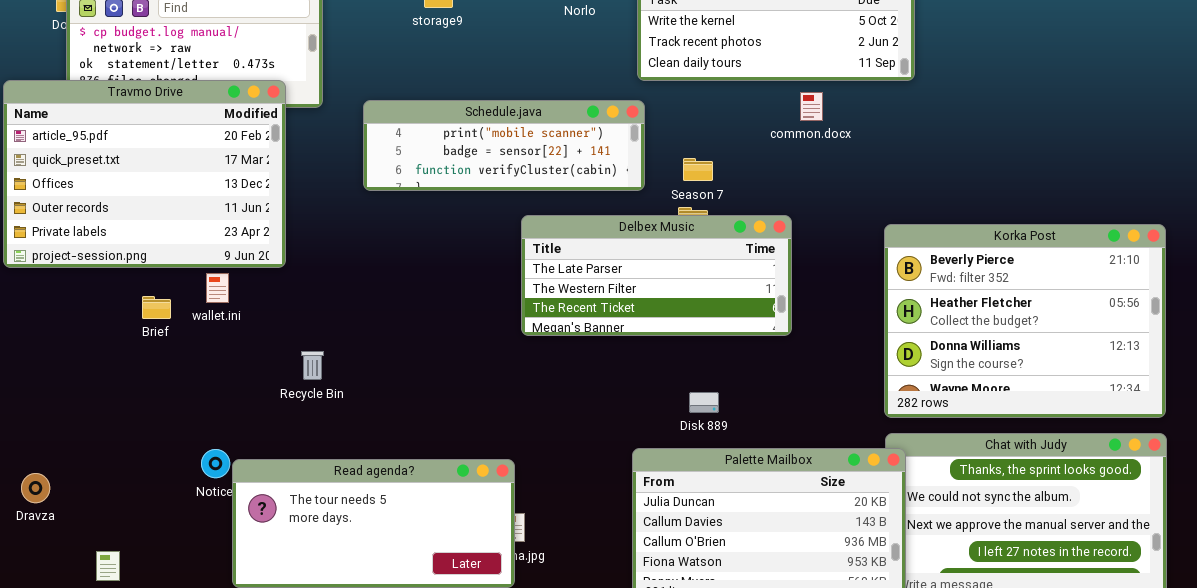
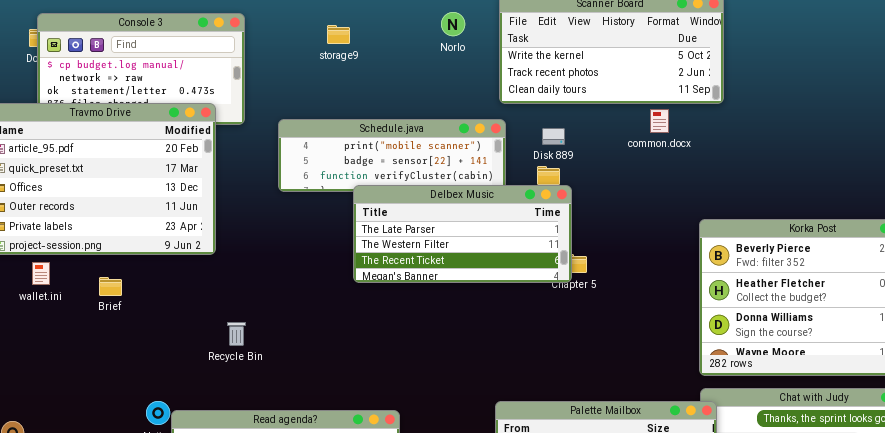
common.docx: [800,92,823,121] -> [650,109,669,133], moved
Delbex Music: [521,215,792,336] -> [353,185,572,283], moved
wallet.ini: [206,273,229,303] -> [32,262,50,285], moved
Disk 889: [689,392,719,413] -> [542,128,565,145], moved

